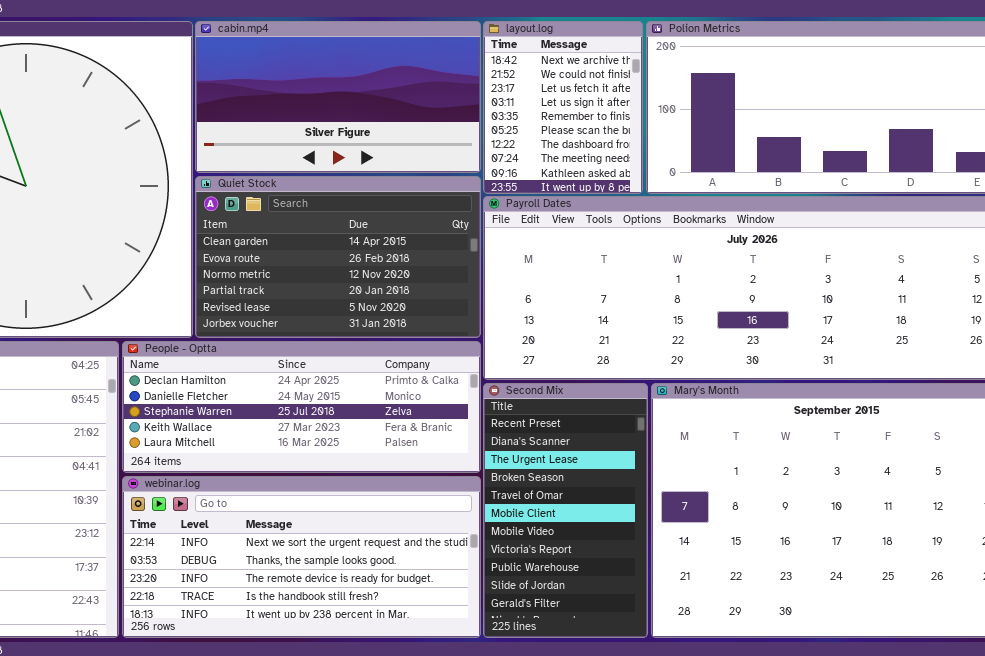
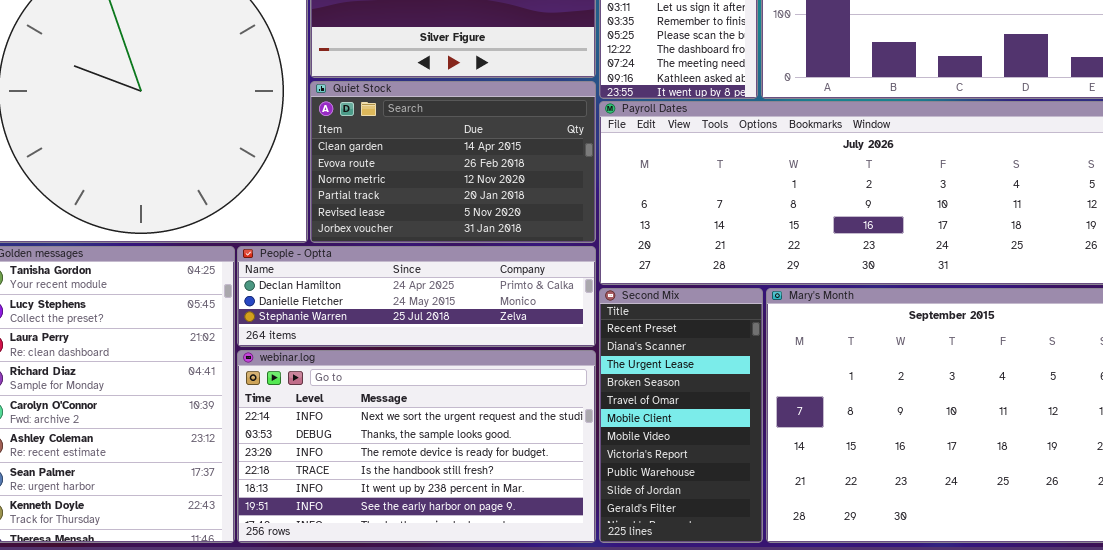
People - Optta: [122,341,481,473] -> [237,246,596,347], resized
webinar.log: [122,476,481,638] -> [237,350,596,543], resized

